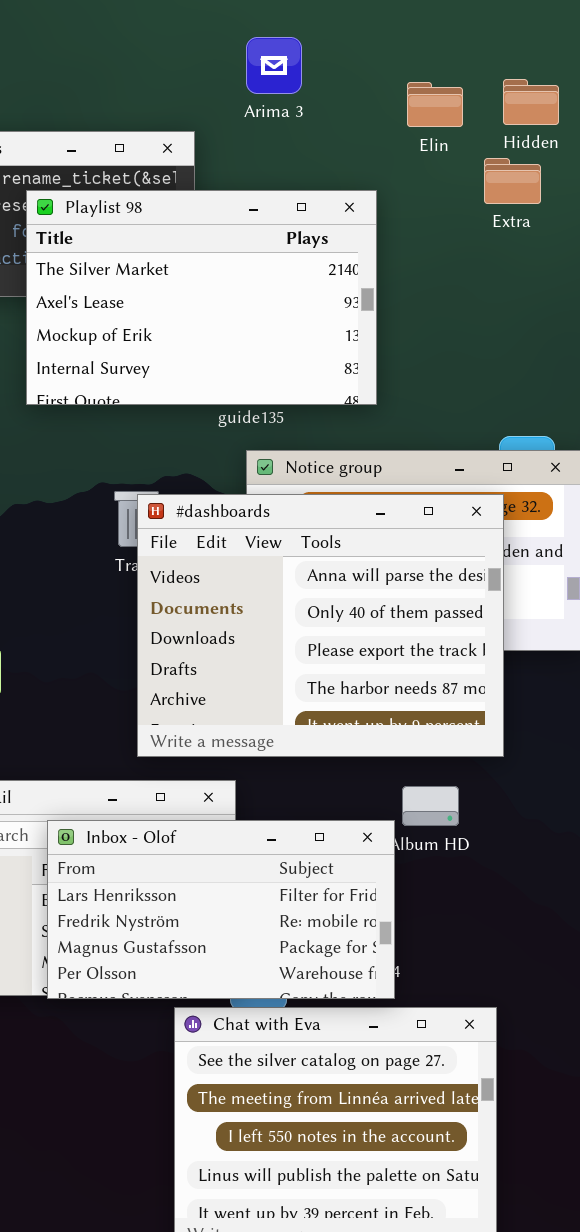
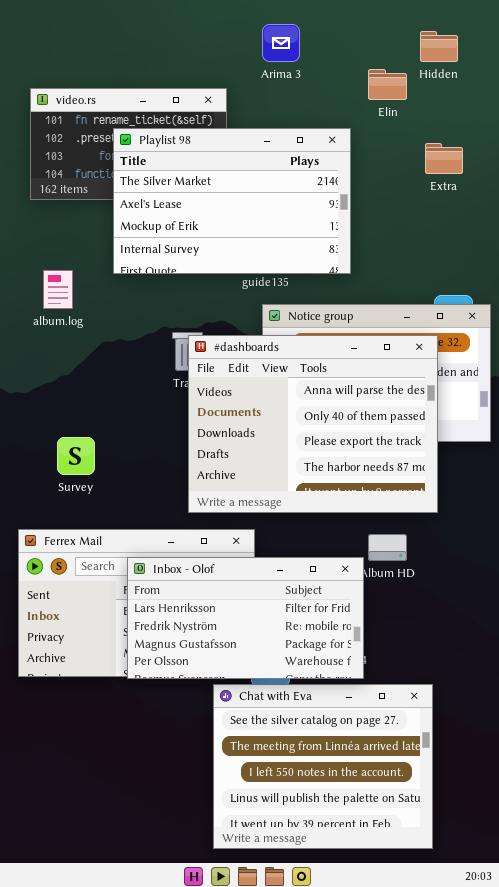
Hidden: [503,79,559,125] -> [420,31,458,62], moved
Elin: [407,82,463,127] -> [368,69,407,100], moved
Extra: [484,158,541,204] -> [425,143,463,174], moved

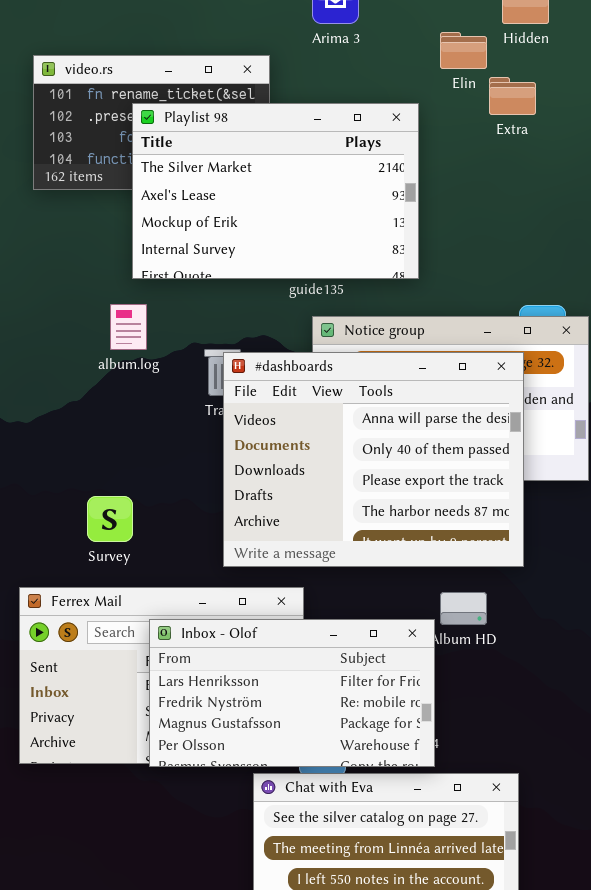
Extra: [425,143,463,174] -> [489,77,536,115], moved
album.log: [43,270,73,309] -> [110,304,147,350], moved
Survey: [57,437,95,475] -> [87,496,133,542], moved

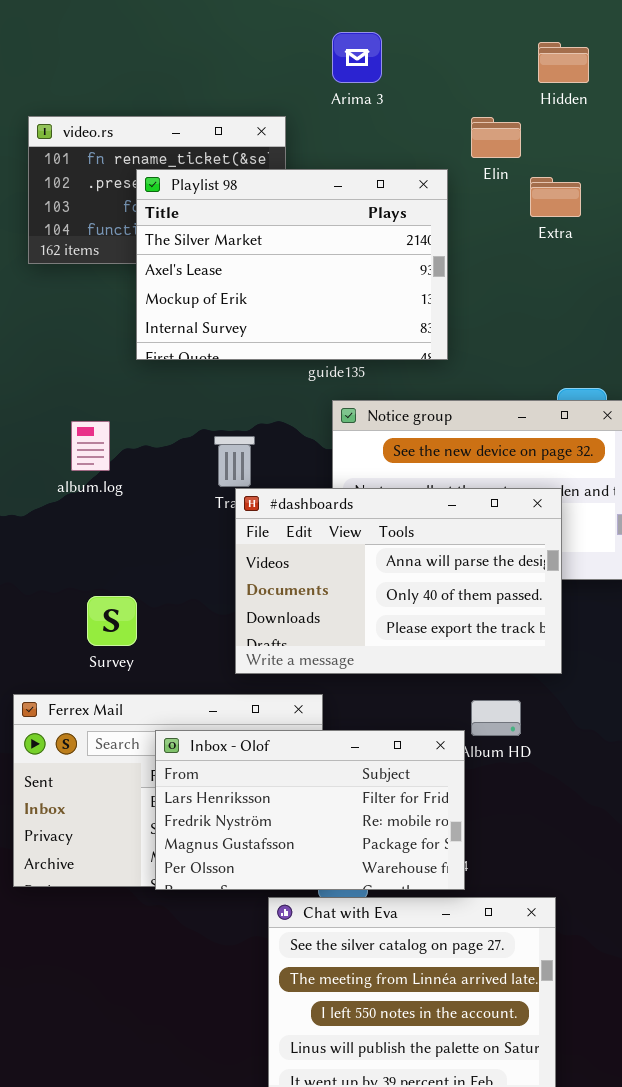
Elin: [440,32,487,69] -> [471,117,521,158], moved
Extra: [489,77,536,115] -> [530,177,581,217], moved
album.log: [110,304,147,350] -> [71,421,110,471], moved
#dashboards: [223,352,524,567] -> [235,488,562,674], resized

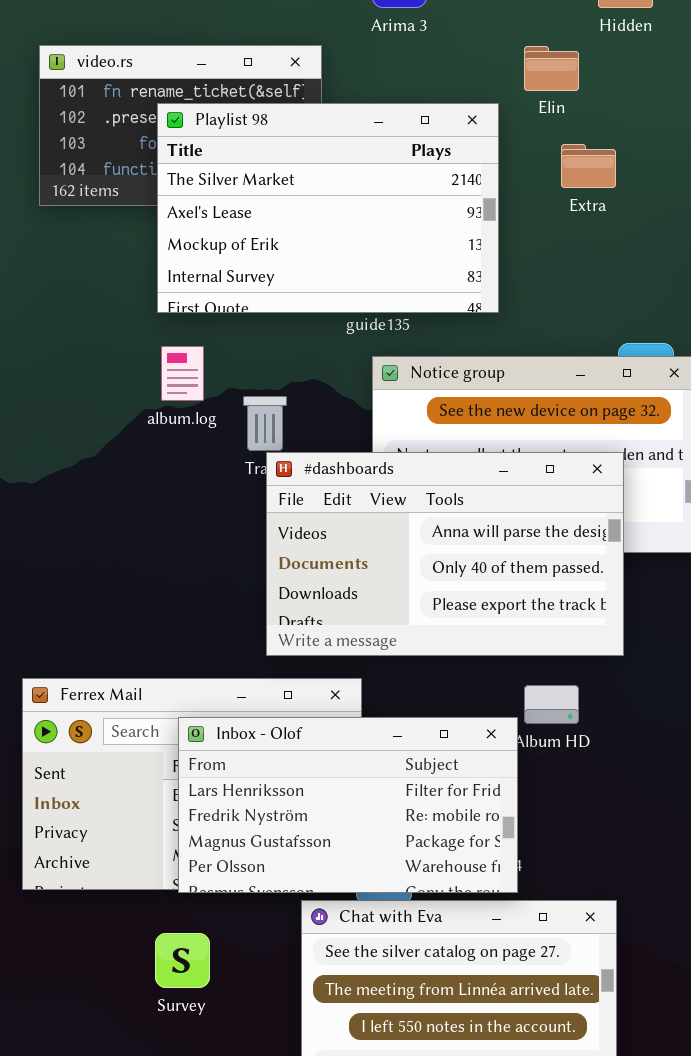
Extra: [530,177,581,217] -> [561,144,616,188], moved
album.log: [71,421,110,471] -> [161,346,204,401], moved
Survey: [87,596,137,646] -> [155,933,210,988], moved

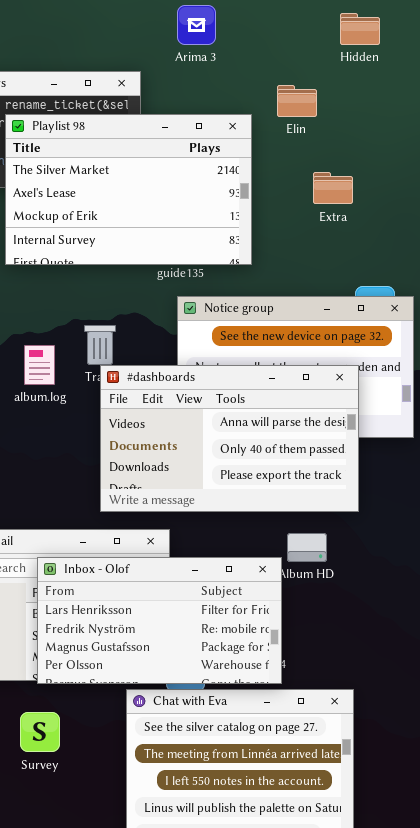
Elin: [524,46,579,91] -> [277,85,317,117], moved
Playlist 98: [157,103,499,313] -> [5,114,252,265], moved
Extra: [561,144,616,188] -> [313,172,353,204], moved
album.log: [161,346,204,401] -> [24,345,55,385], moved

